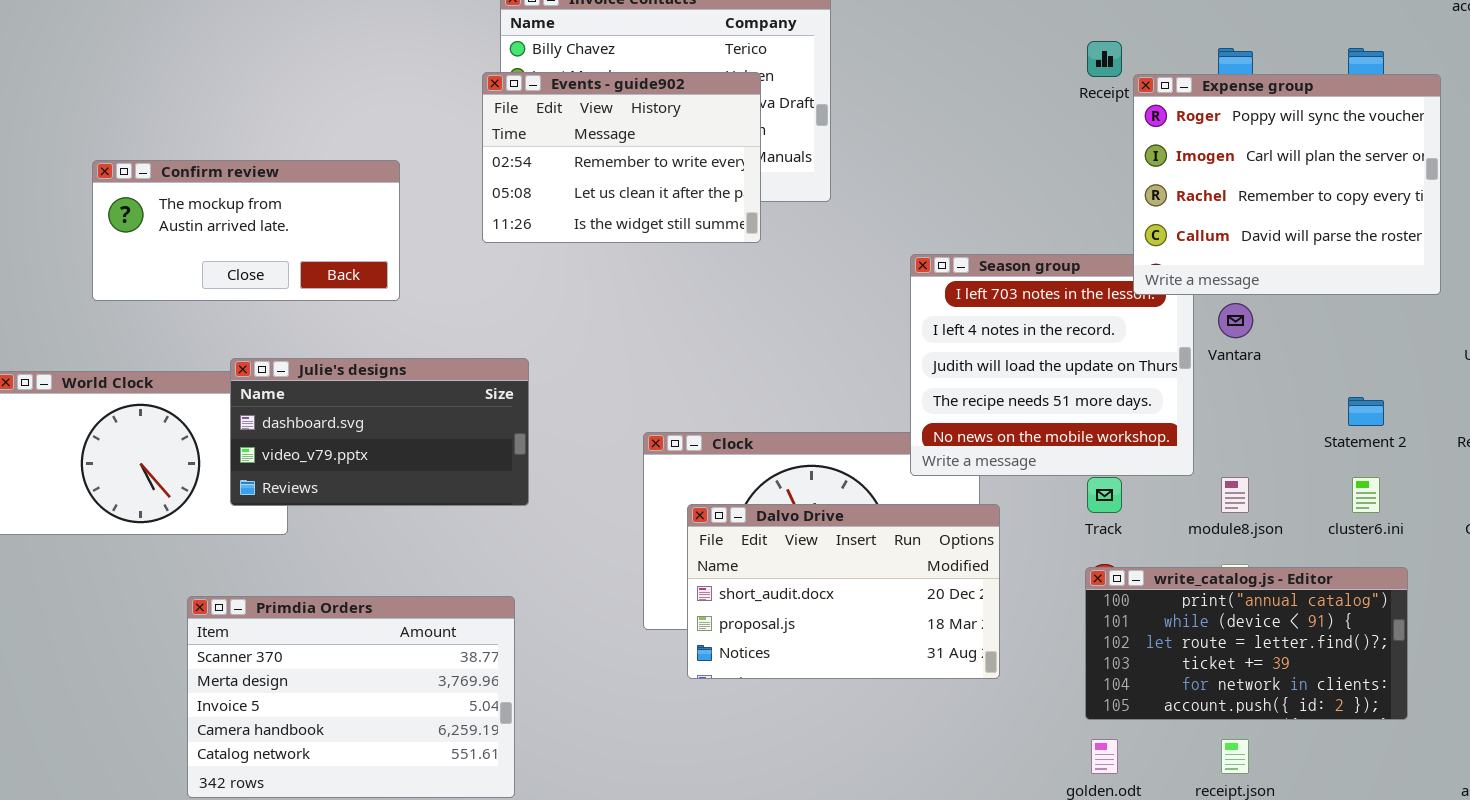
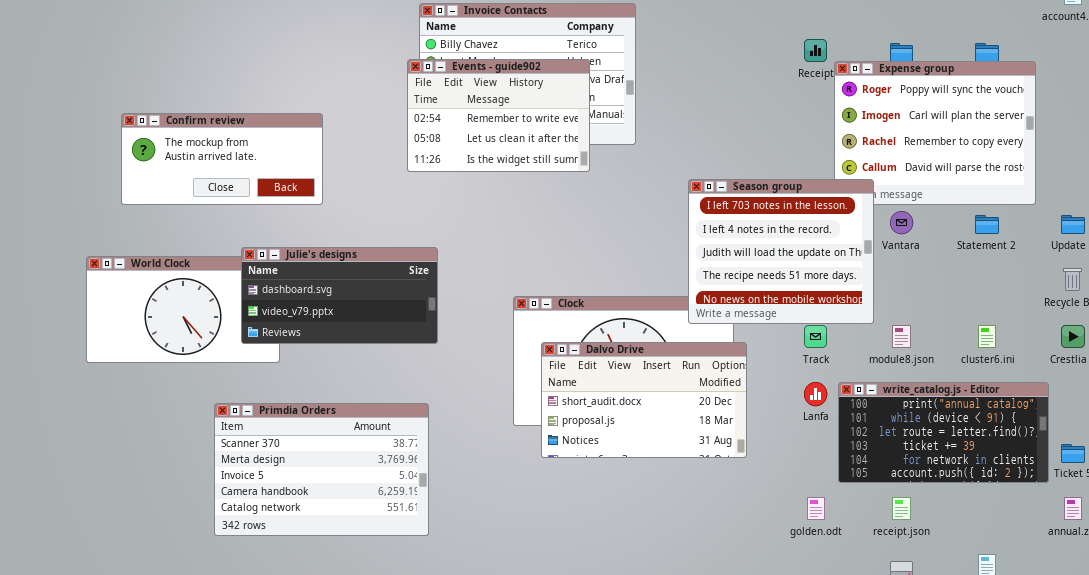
Confirm review: [92,160,400,301] -> [121,113,323,205], moved
Season group: [910,254,1194,476] -> [688,179,874,324], raised
Statement 2: [1348,397,1384,426] -> [975,215,999,234], moved
write_catalog.js - Editor: [1085,567,1408,720] -> [838,382,1049,483], moved

